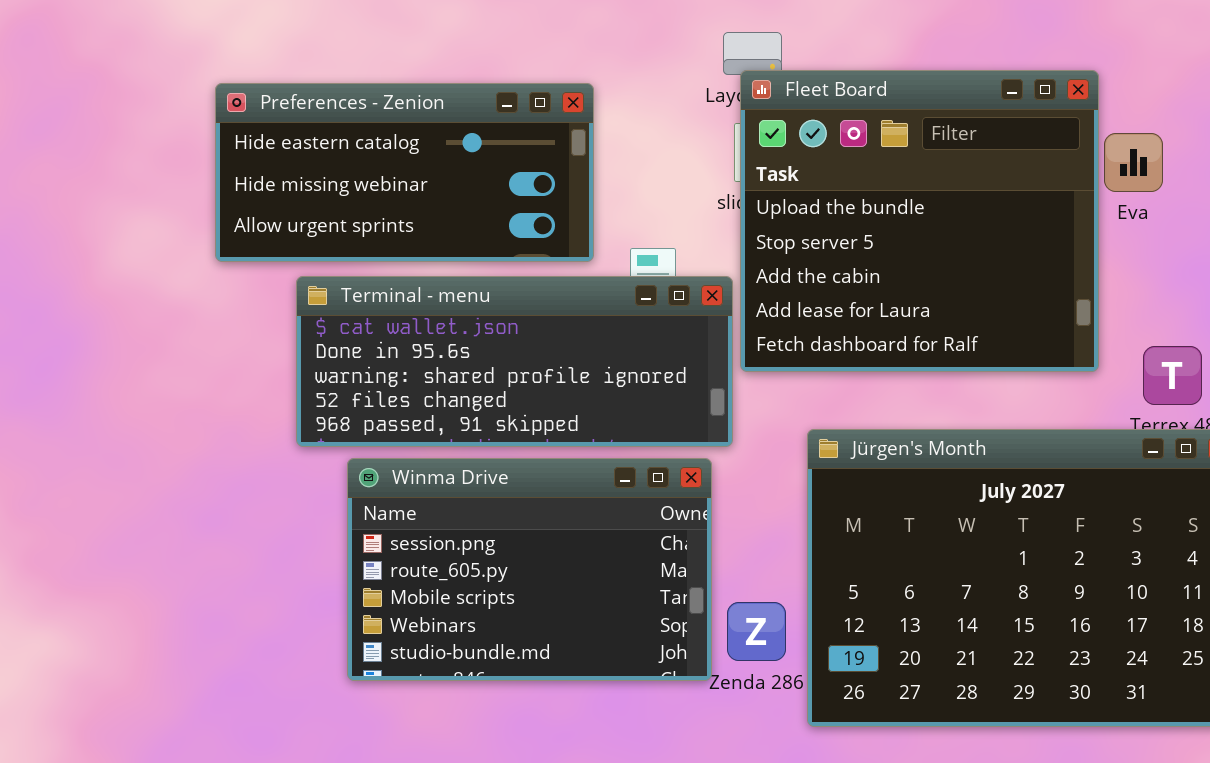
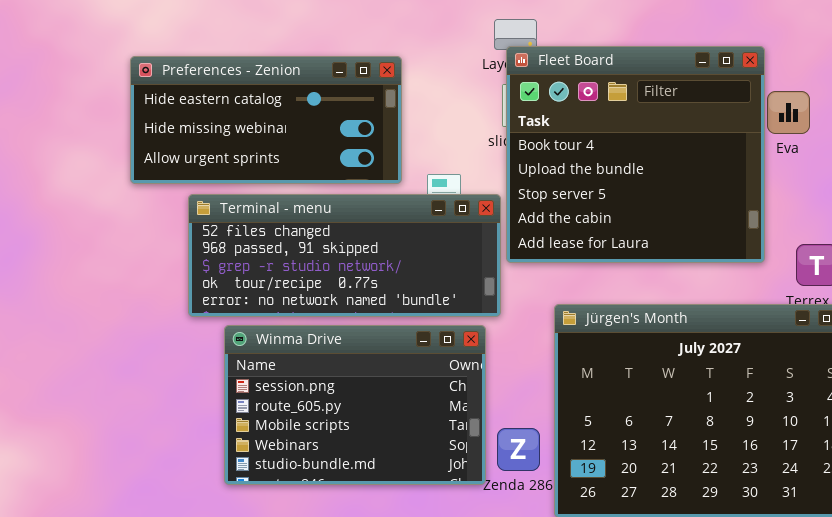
Fleet Board: [740,70,1099,372] -> [506,46,765,263], scrolled up 1 row
Terminal - menu: [296,276,733,447] -> [188,194,501,317], scrolled down 3 rows

